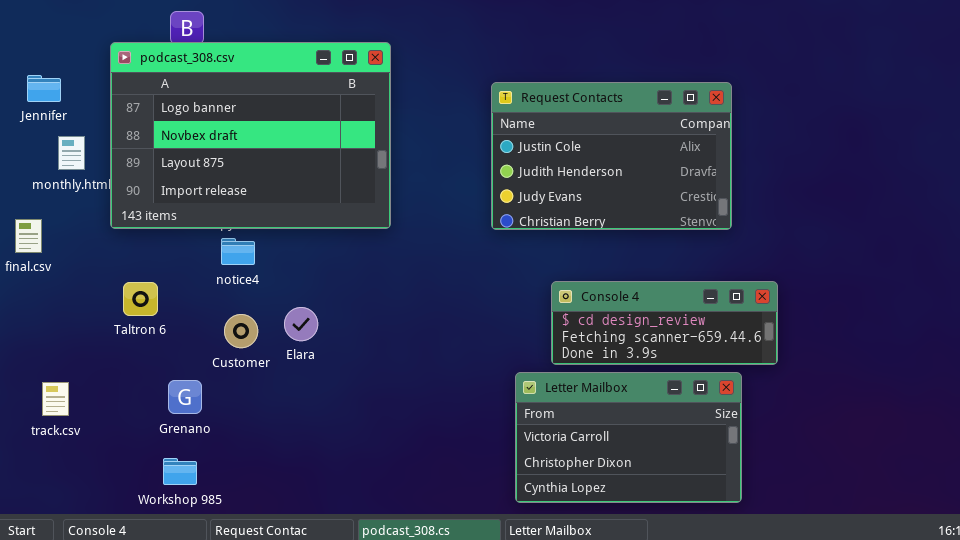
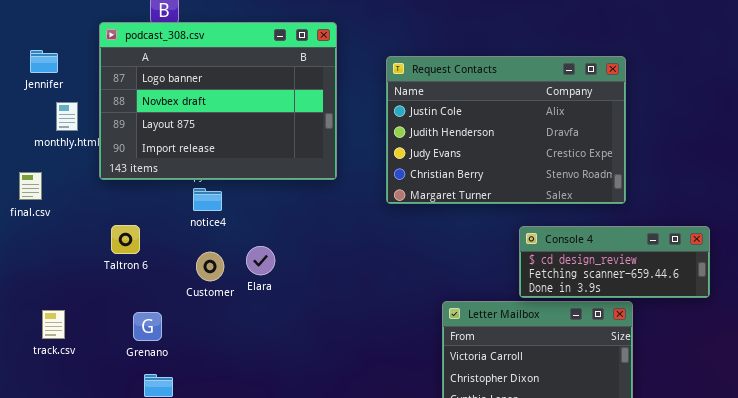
Request Contacts: [491,82,732,230] -> [386,56,626,204], resized
Console 4: [551,281,778,365] -> [519,226,710,298], moved
Grenano: [168,380,202,414] -> [133,312,162,341], moved

